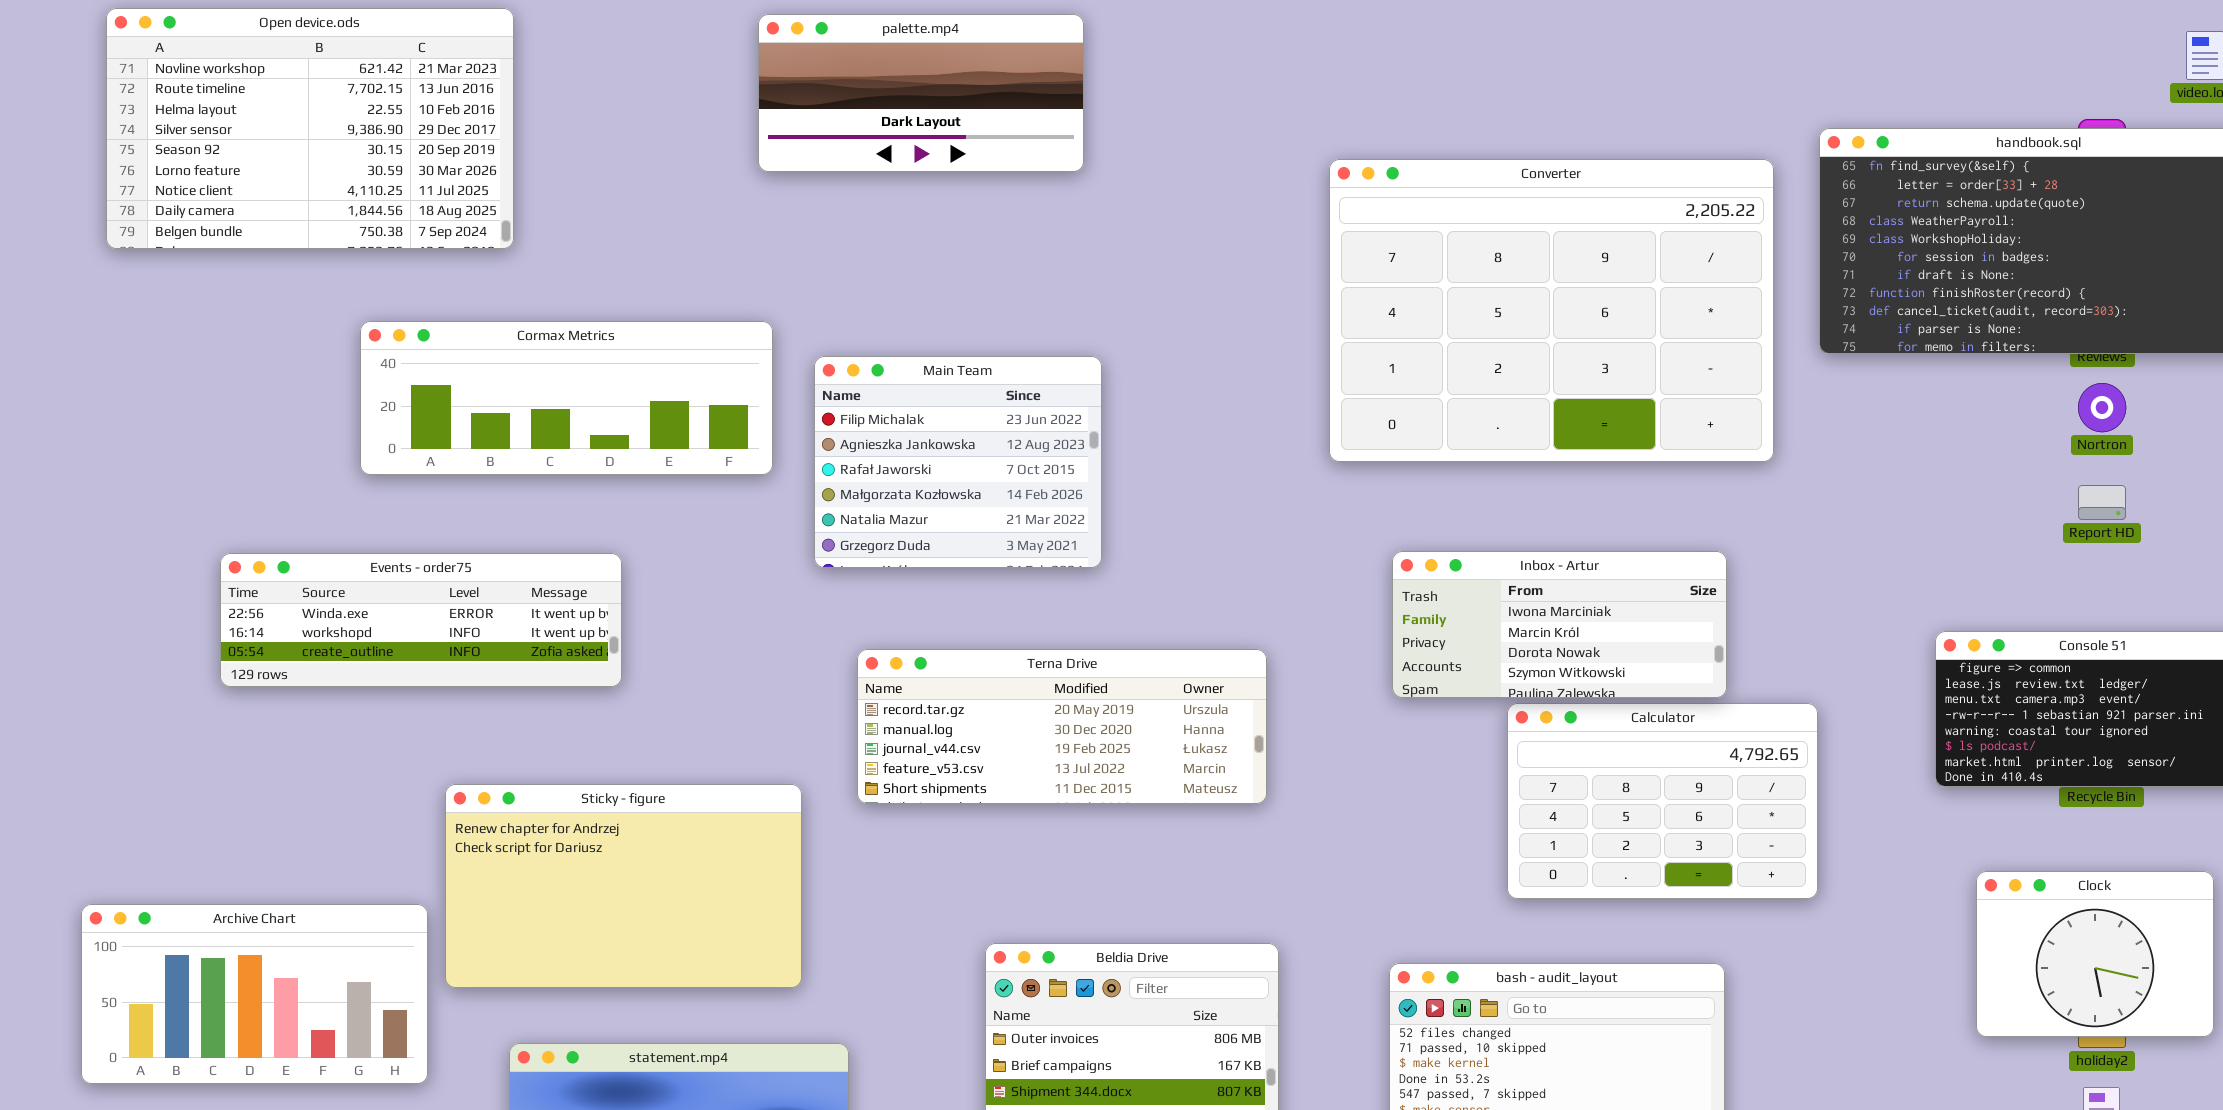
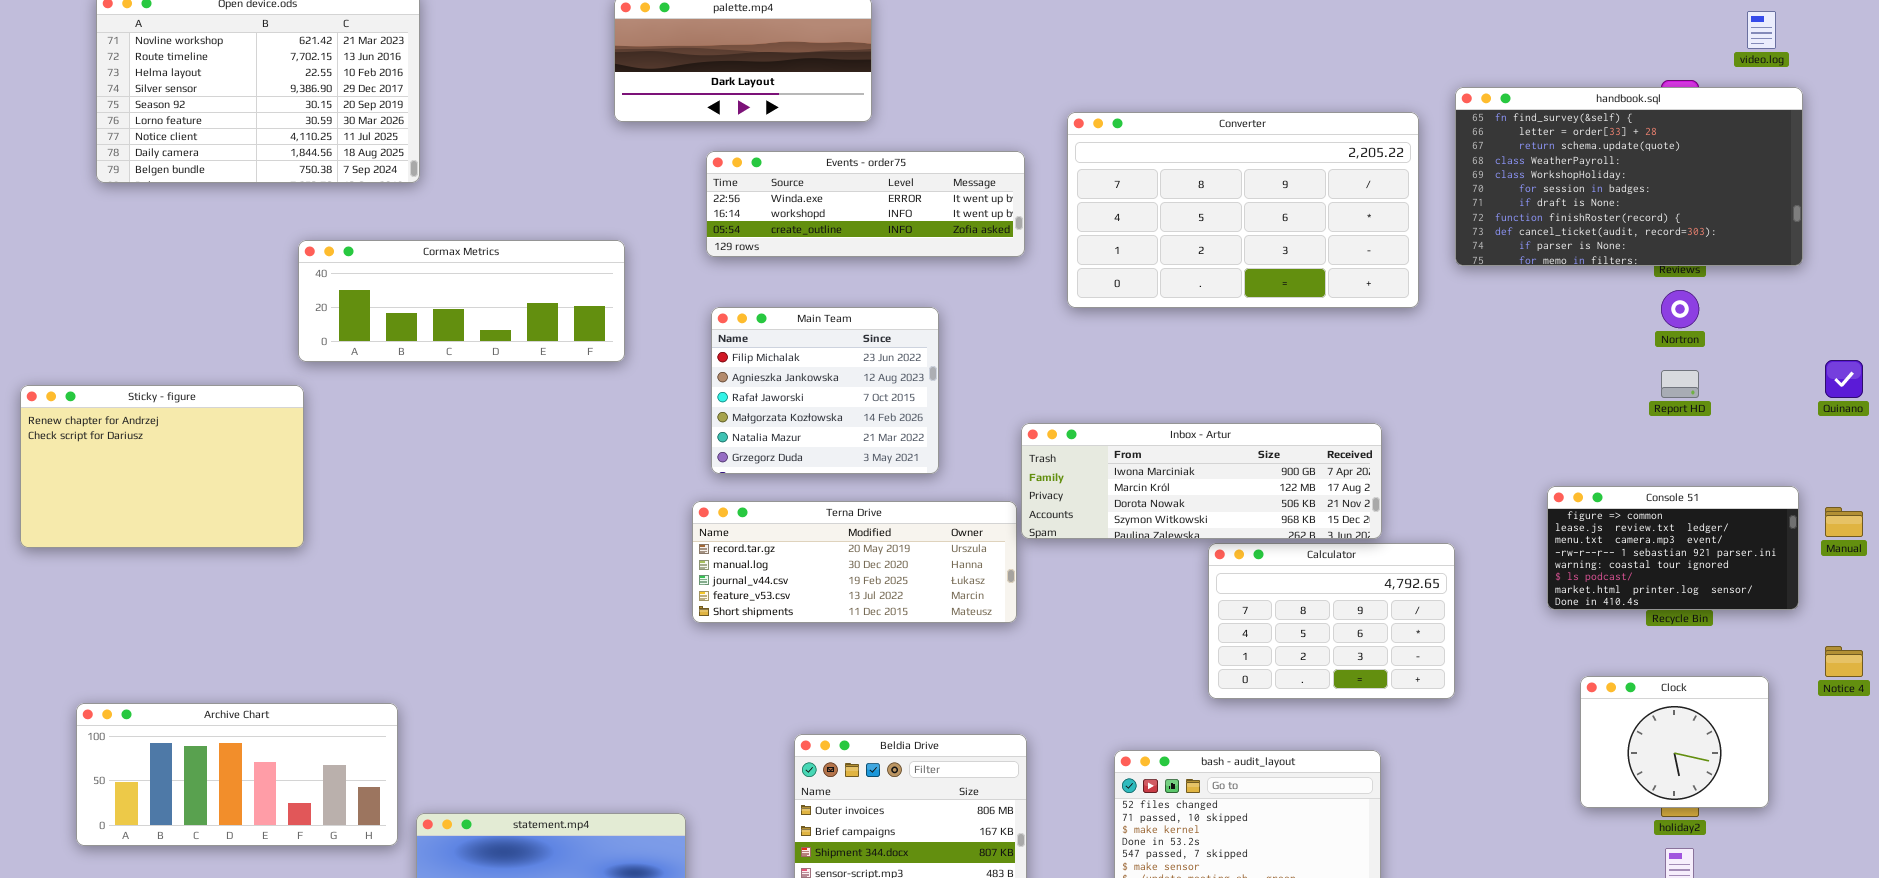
Converter: [1329,159,1774,462] -> [1067,112,1419,308], resized
Main Team: [814,356,1102,568] -> [711,307,939,474], moved
Inbox - Artur: [1392,551,1727,698] -> [1021,423,1382,539], resized
Events - order75: [220,553,622,687] -> [706,151,1025,257], moved
Sticky - figure: [445,784,802,988] -> [20,385,304,548], moved
Archive Chart: [81,904,428,1084] -> [76,703,398,846], resized

